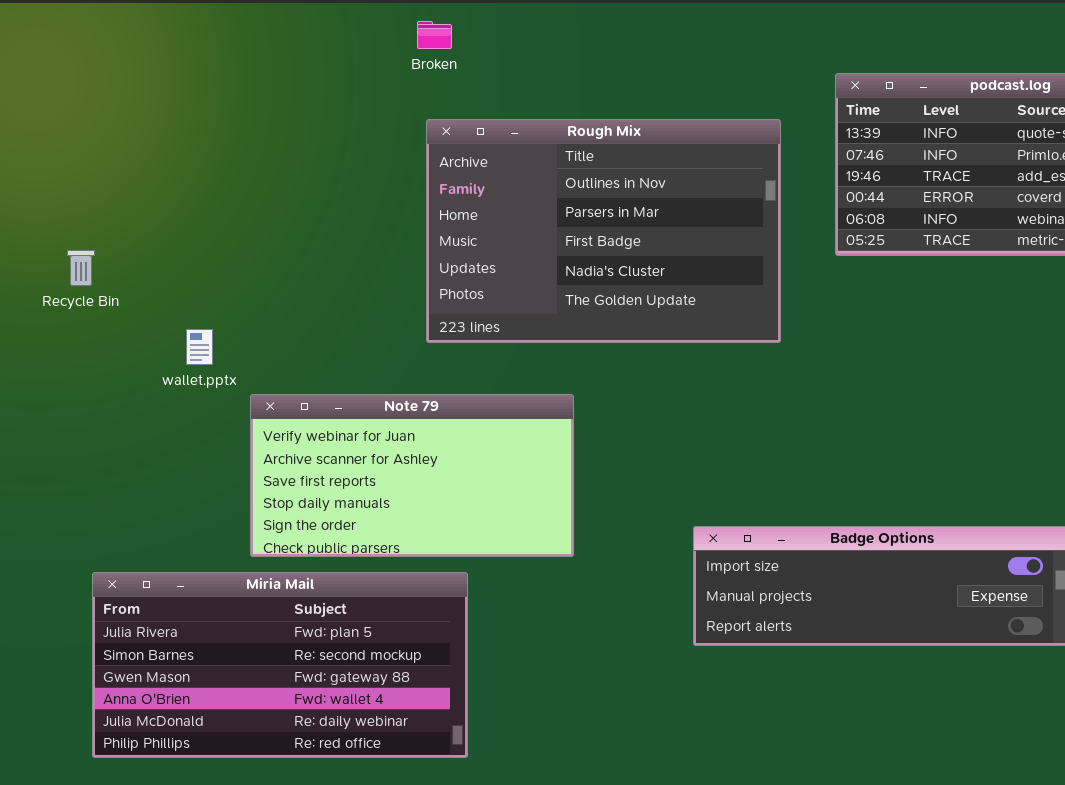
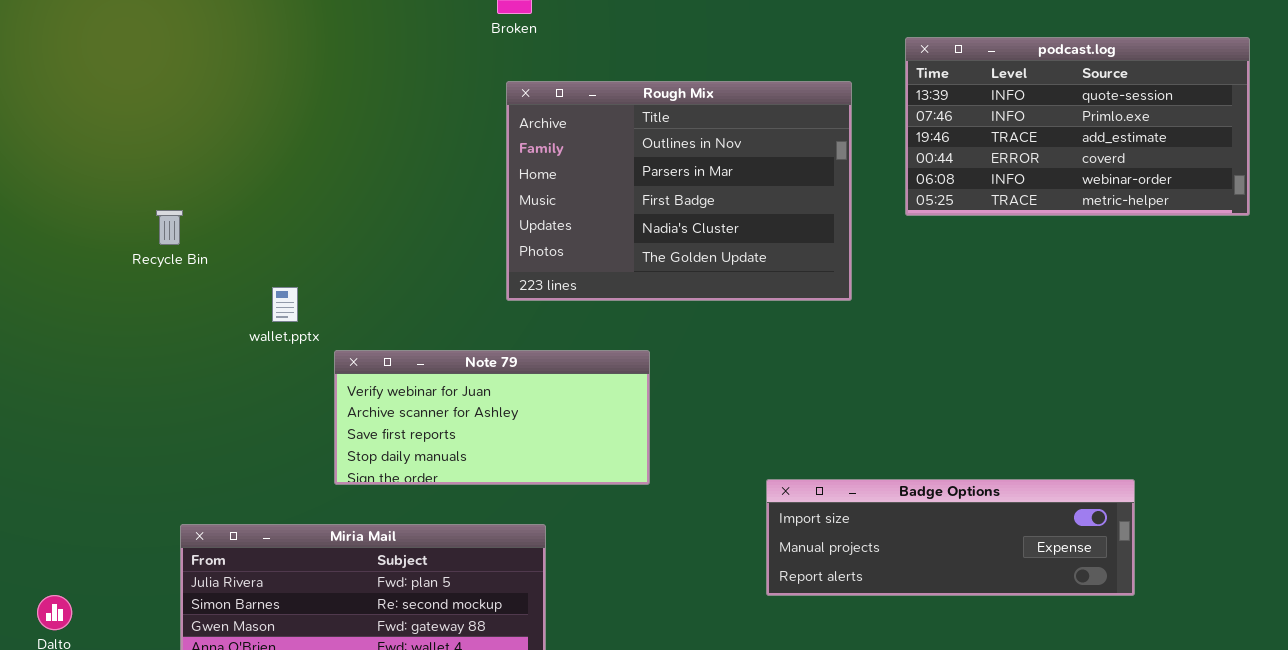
Note 79: [250,394,574,557] -> [334,350,650,485], resized

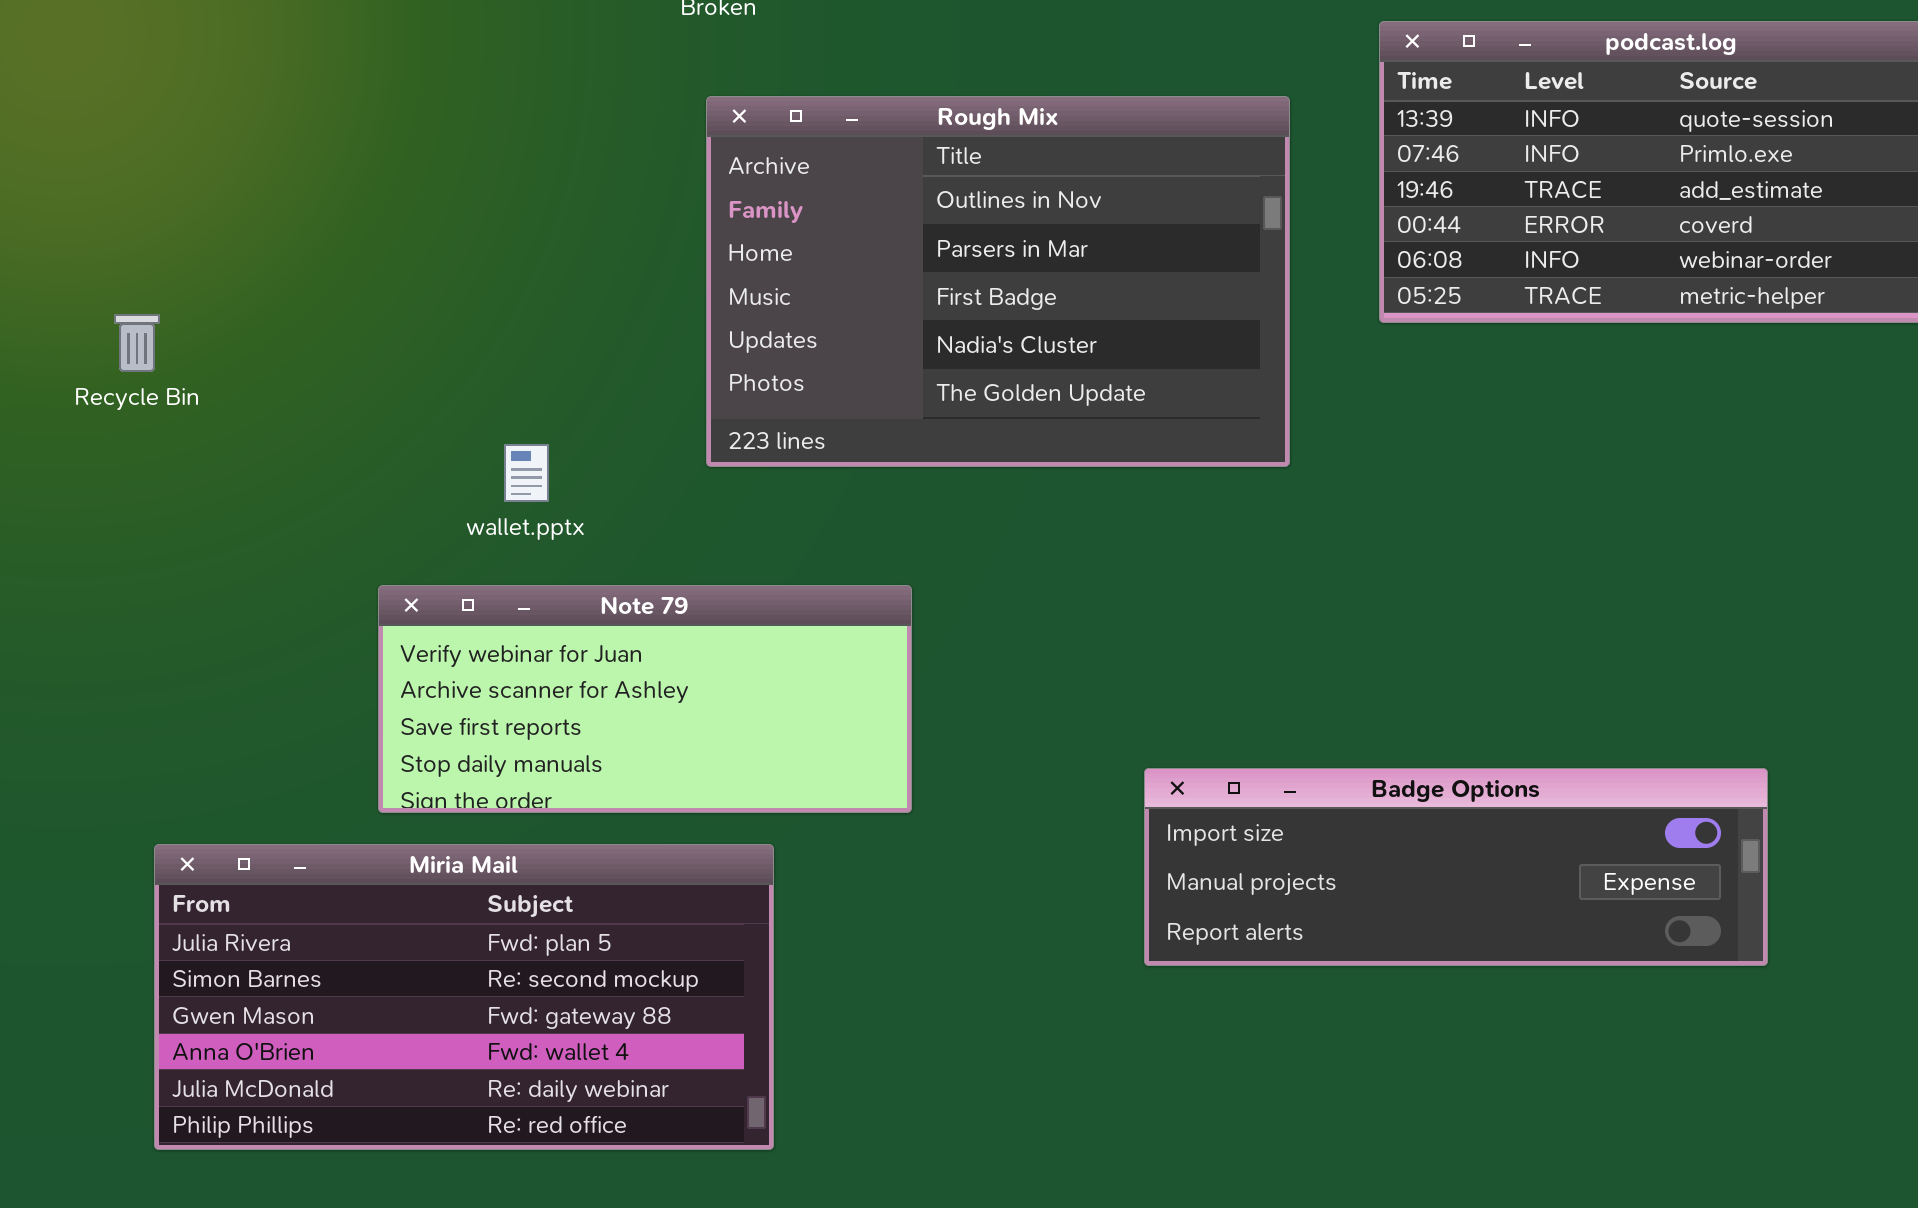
wallet.pptx: [272,287,298,322] -> [504,444,549,502], moved
Note 79: [334,350,650,485] -> [378,585,912,813], moved

